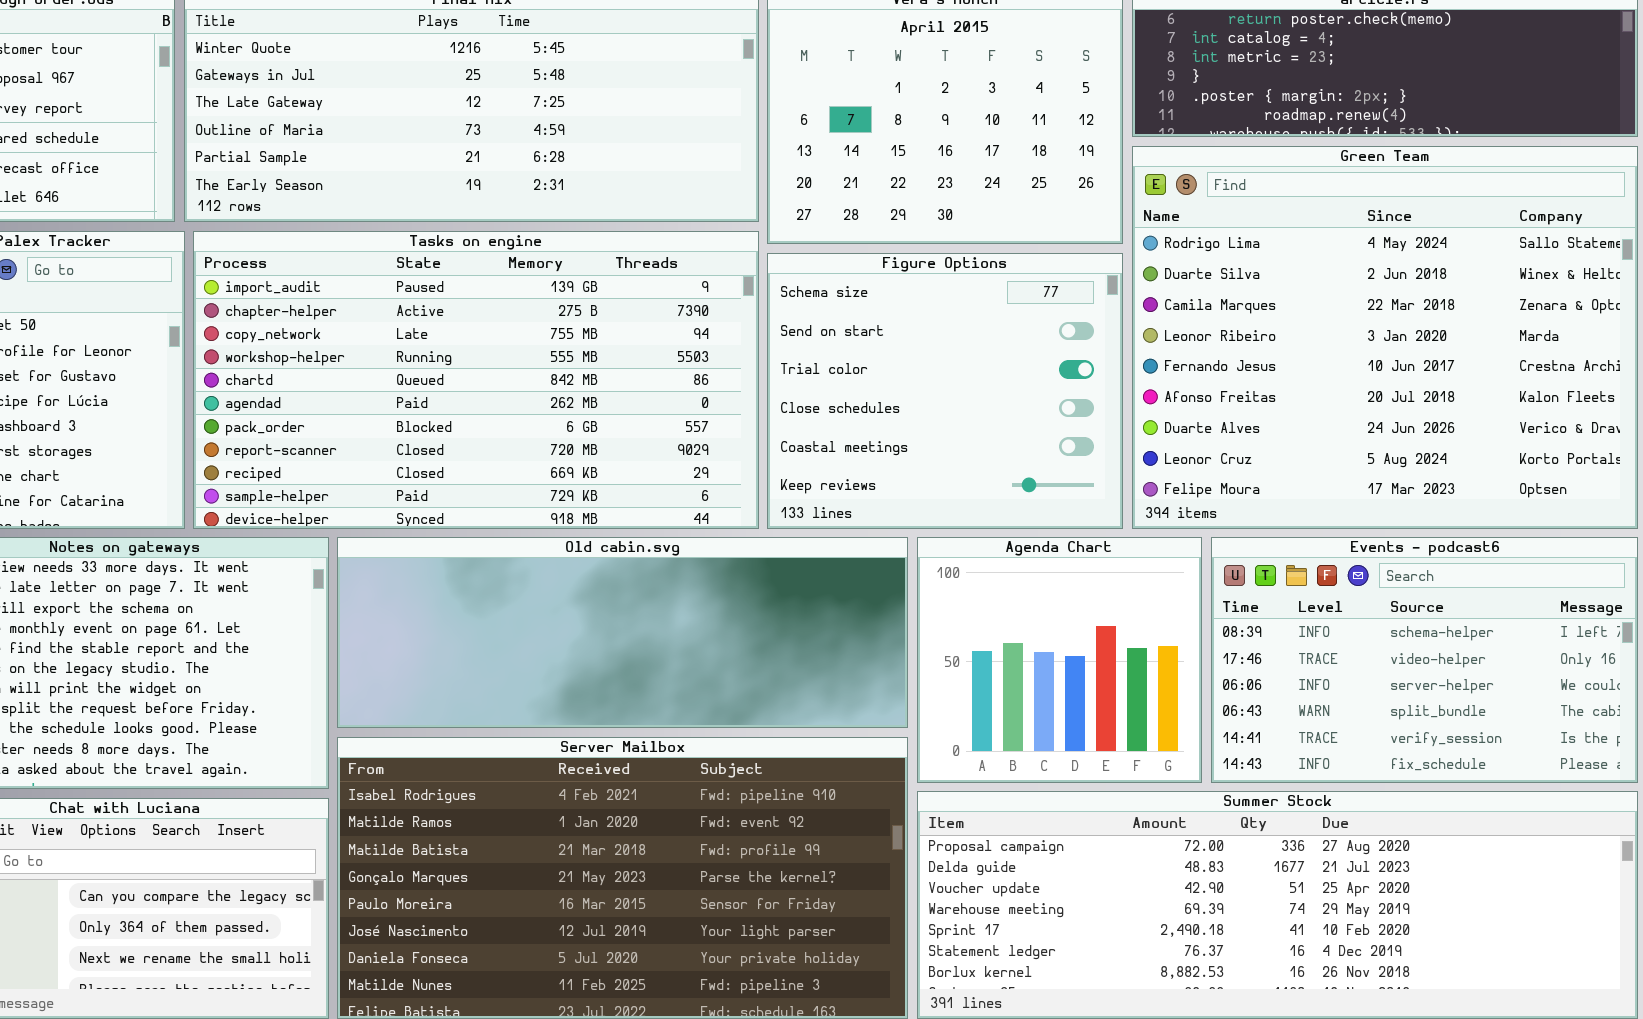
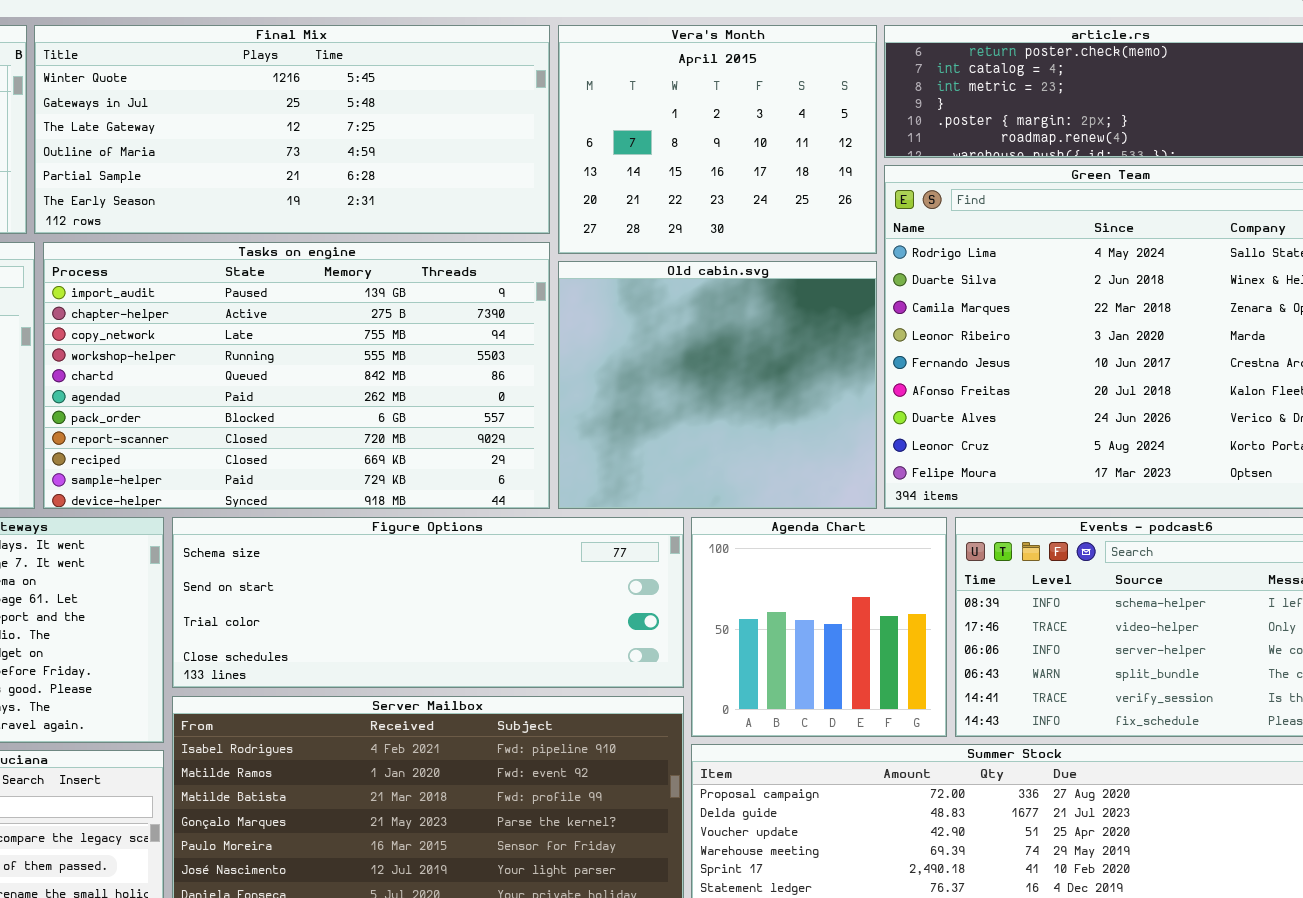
Figure Options: [767,253,1123,529] -> [172,517,684,688], moved, resized
Old cabin.svg: [337,537,908,728] -> [558,261,877,509], moved, resized

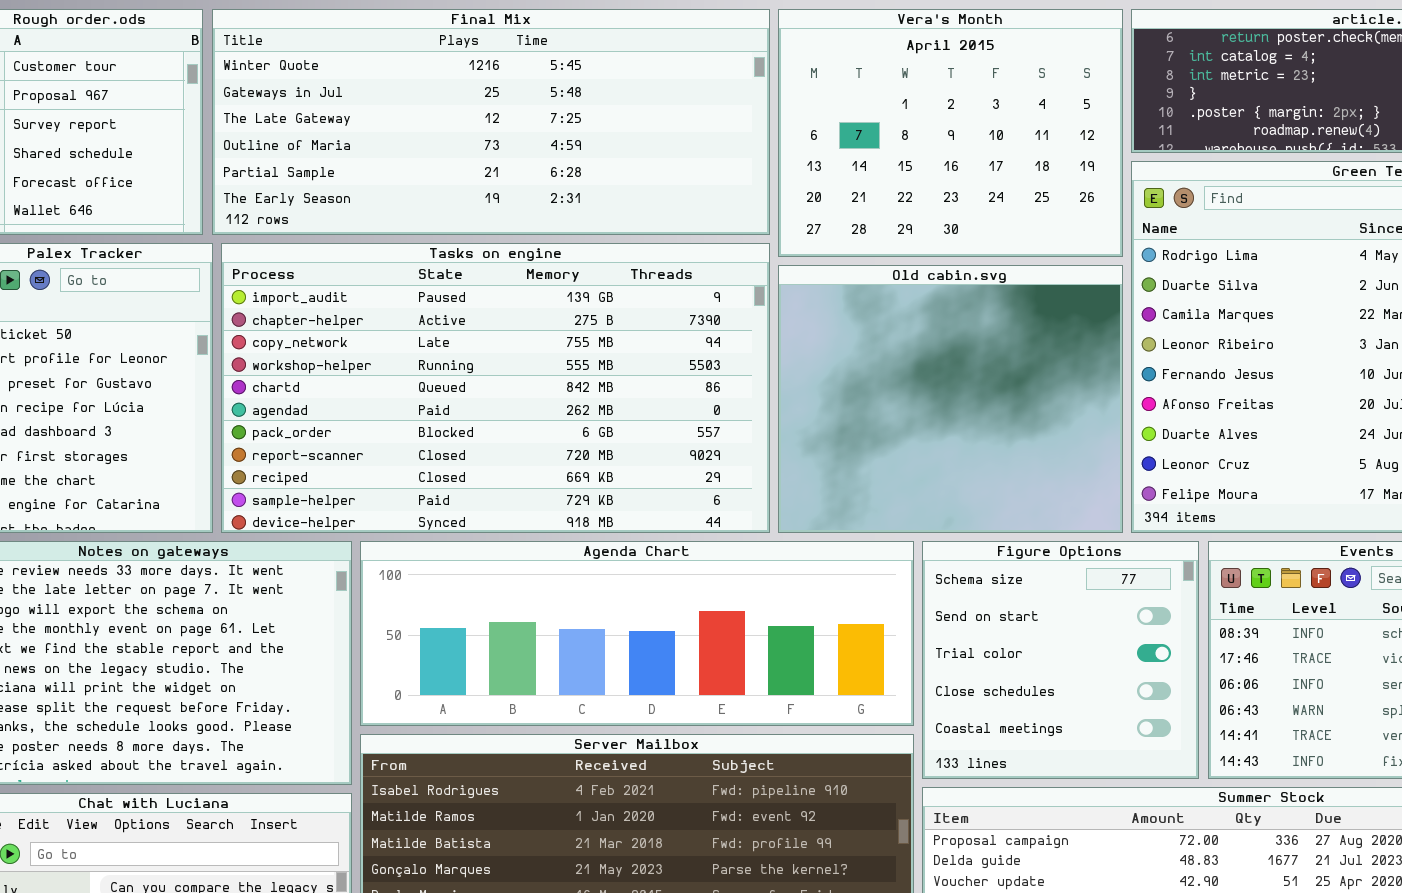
Figure Options: [172,517,684,688] -> [922,541,1199,779], moved, resized
Agenda Chart: [691,517,947,737] -> [360,541,914,726], moved, resized

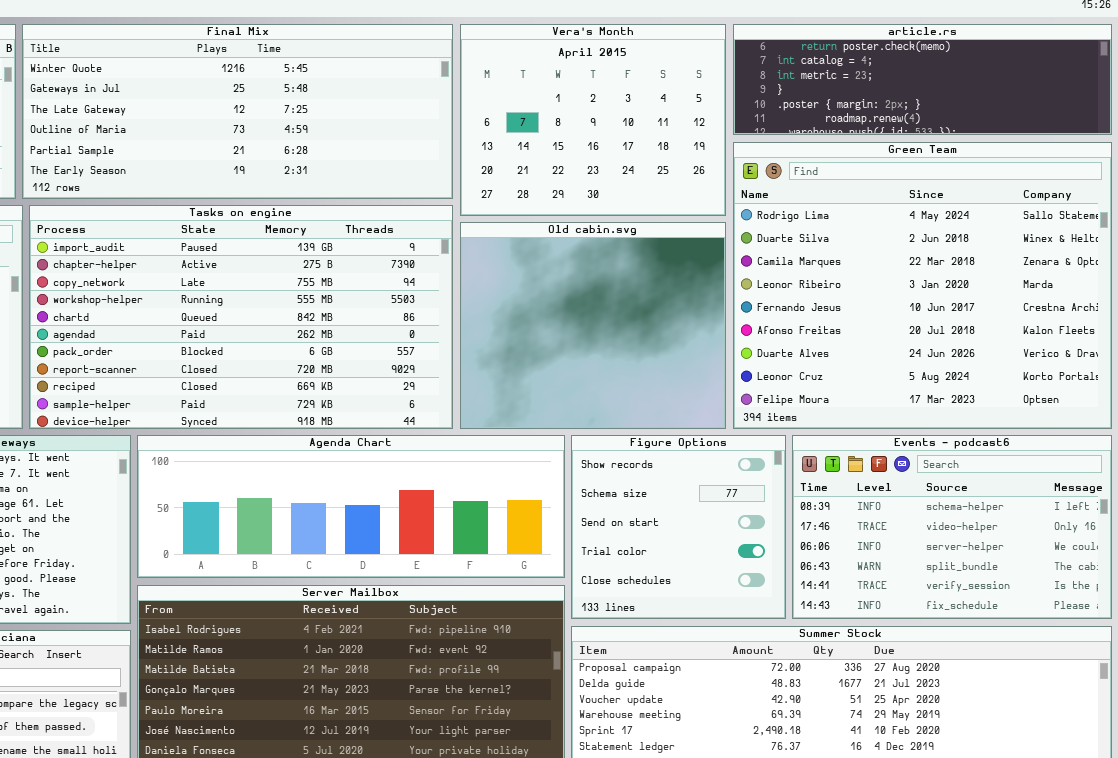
Figure Options: [922,541,1199,779] -> [571,435,786,619], scrolled up 1 row

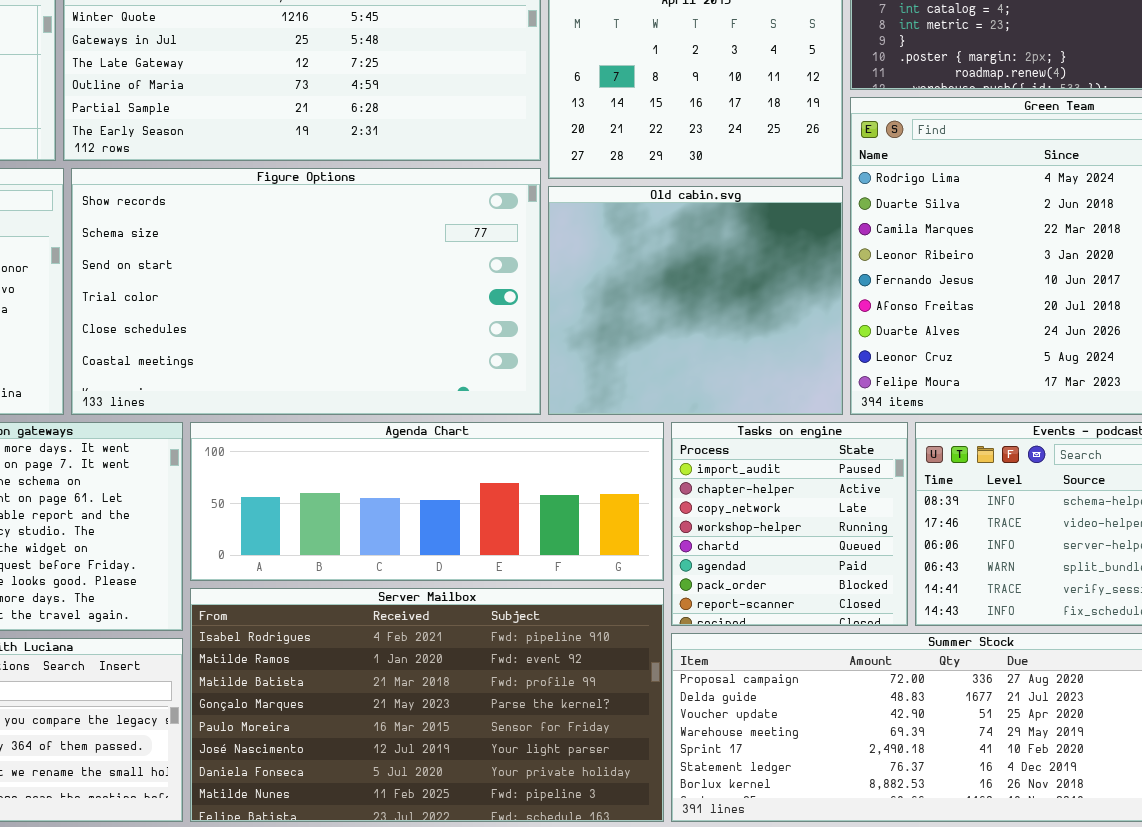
Tasks on engine: [29,205,453,429] -> [671,422,908,626], moved, resized
Figure Options: [571,435,786,619] -> [71,168,541,415], moved, resized

